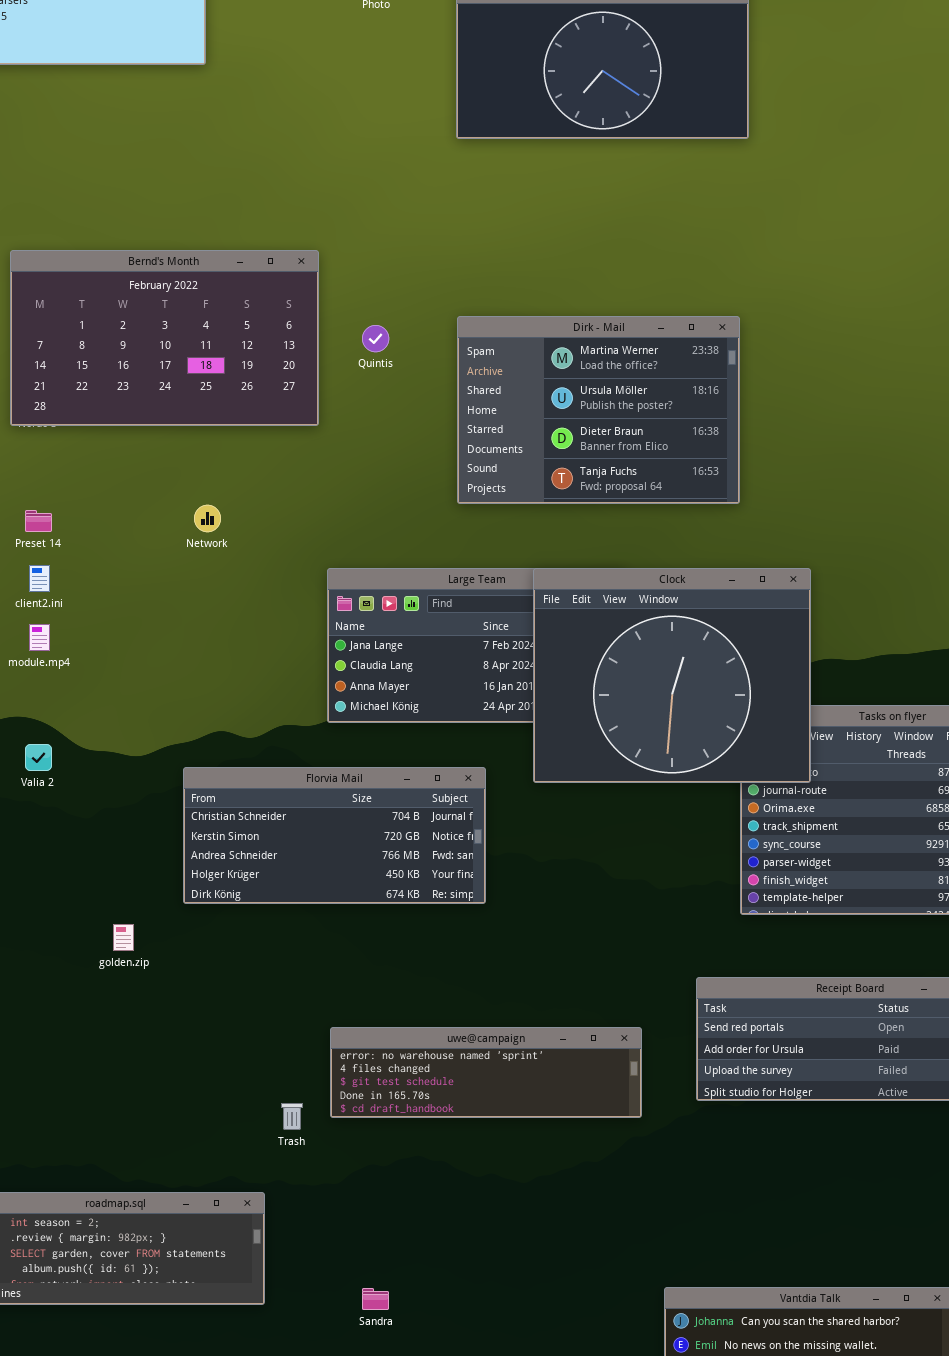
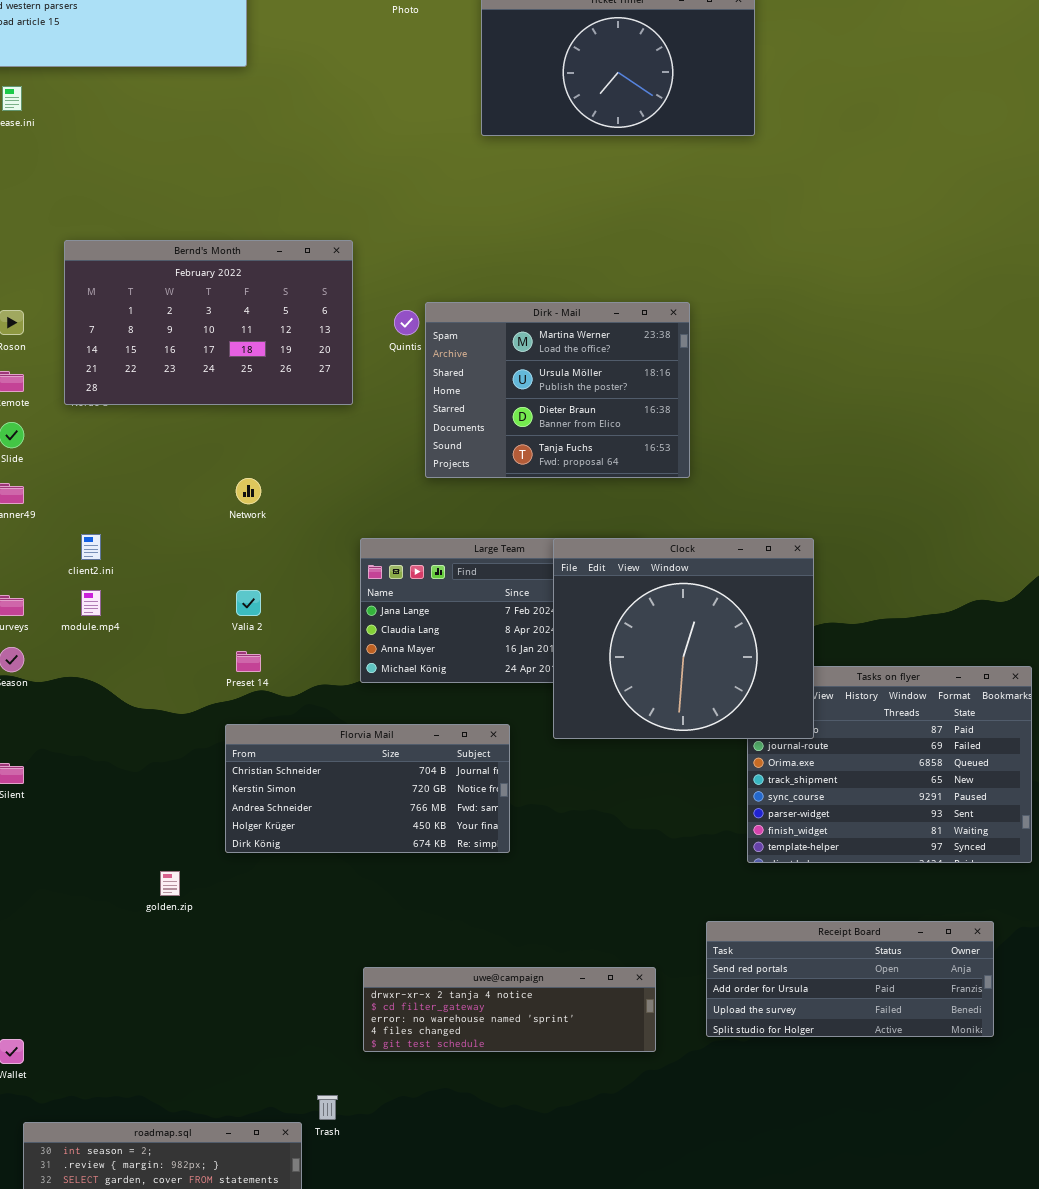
Dirk - Mail: [457,316,740,504] -> [425,302,690,478], moved
Preset 14: [25,510,52,532] -> [236,651,261,672], moved
Valia 2: [25,744,52,771] -> [236,590,261,616], moved
uwe@campaign: [330,1027,642,1118] -> [363,967,656,1052], scrolled up 2 rows
Trash: [281,1103,303,1130] -> [317,1095,338,1120], moved

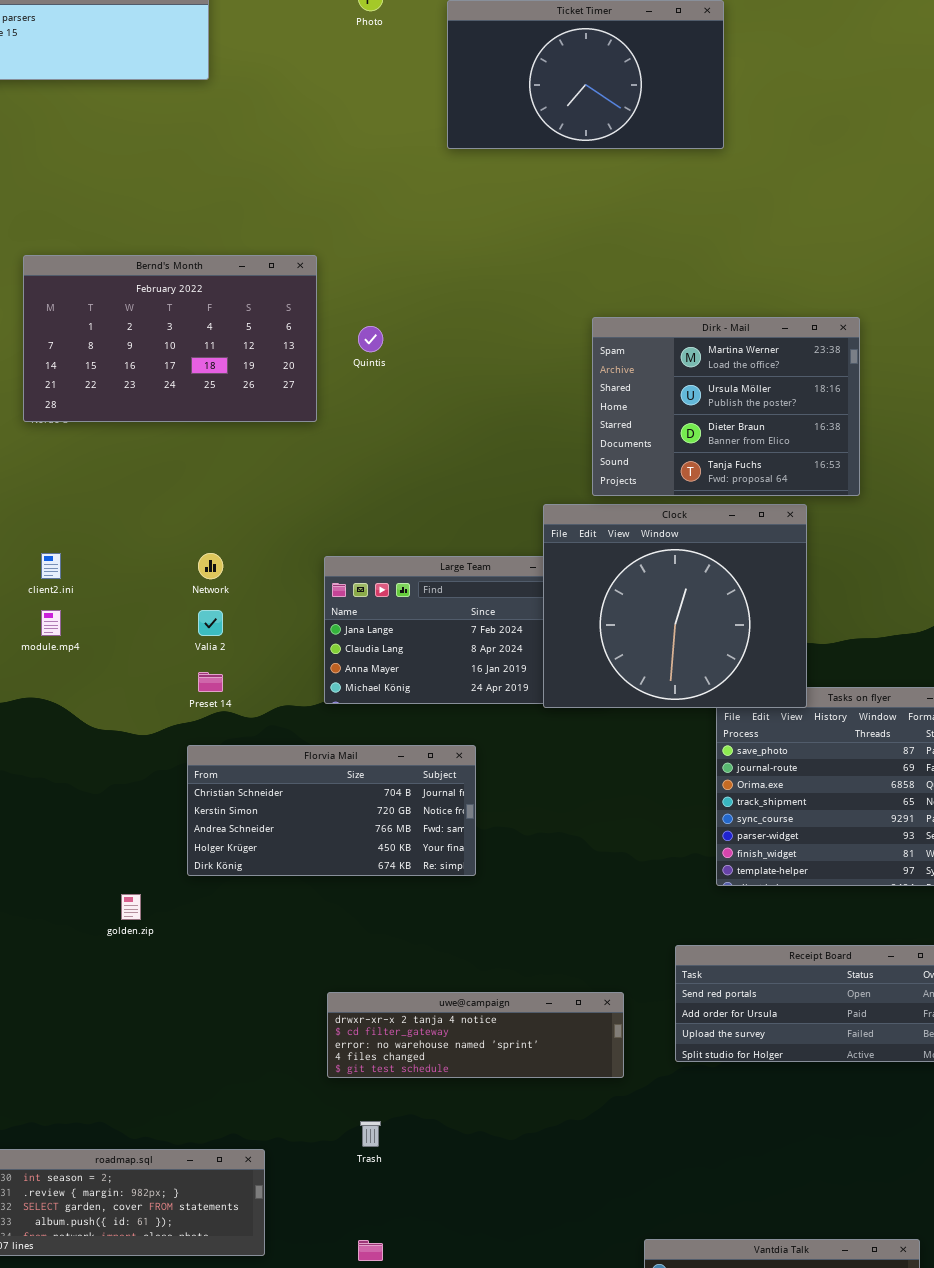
Dirk - Mail: [425,302,690,478] -> [592,317,860,496], moved
Network: [236,478,261,504] -> [198,553,223,579], moved
Clock: [553,538,814,739] -> [543,504,807,708], moved
Trash: [317,1095,338,1120] -> [360,1121,381,1147], moved

